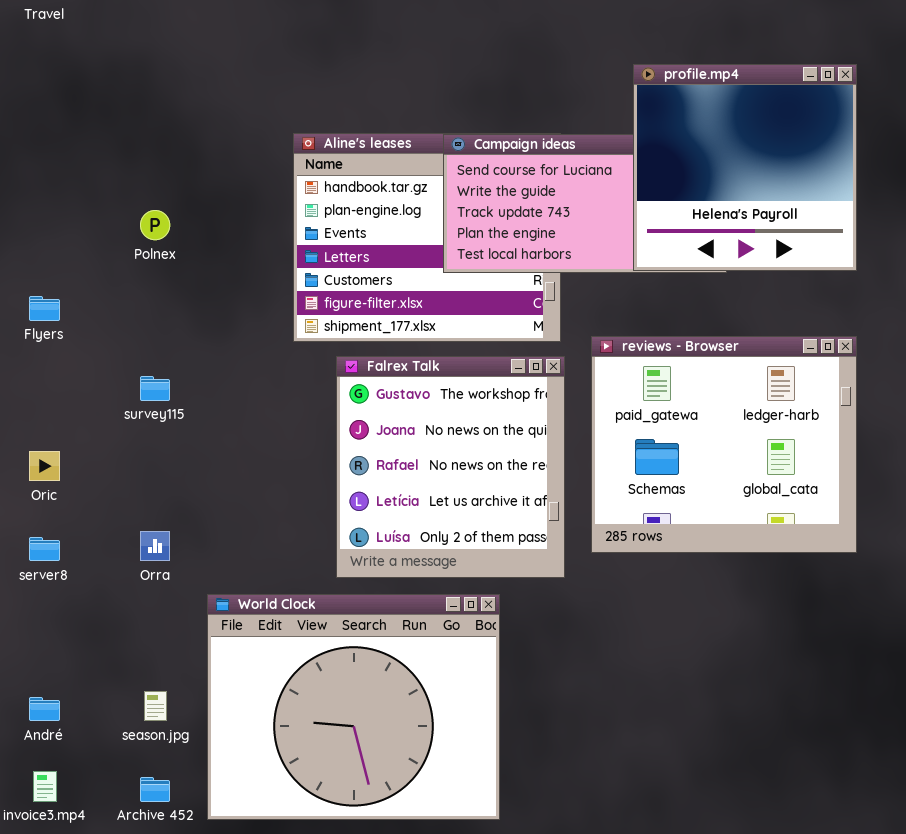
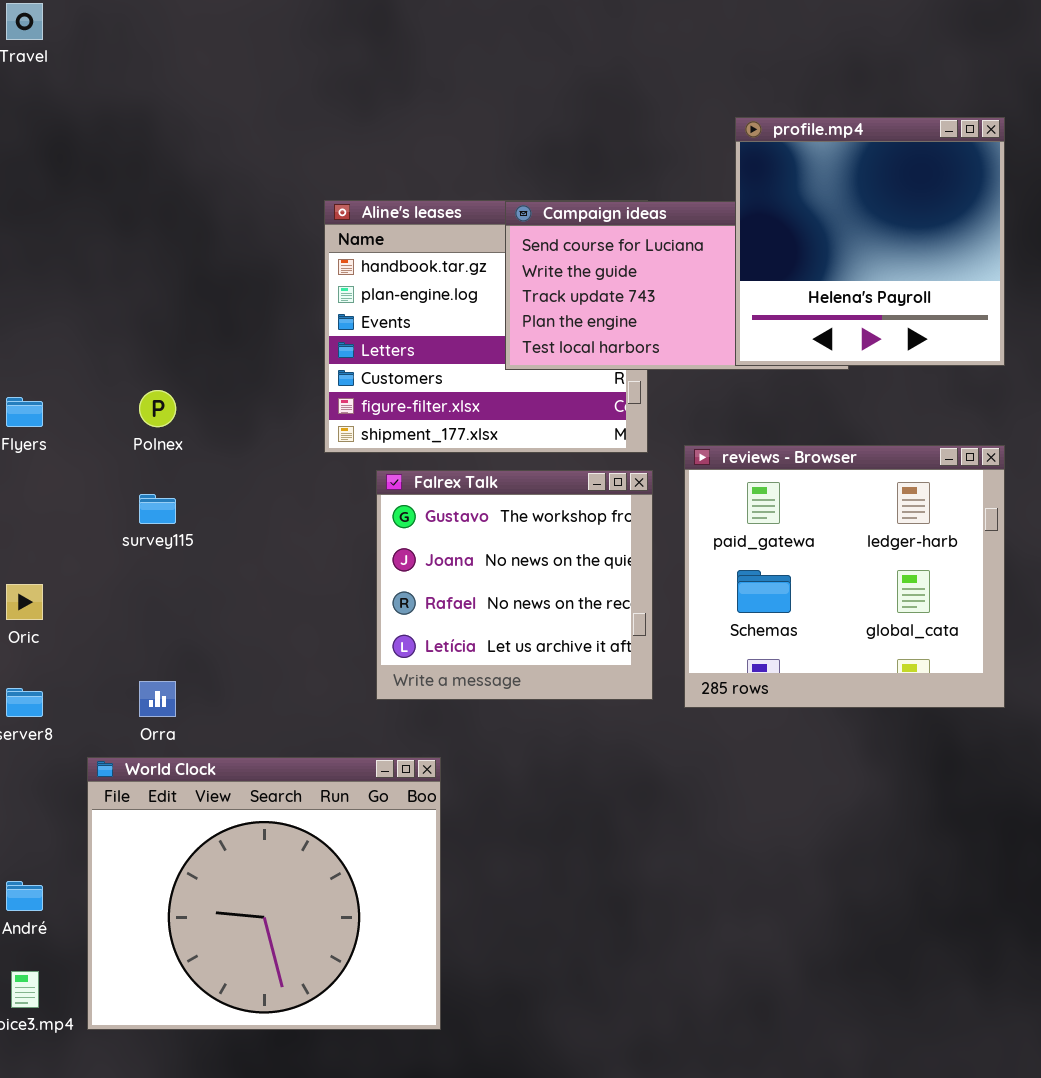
Polnex: [140,210,170,240] -> [139,390,176,427], moved
Falrex Talk: [336,356,565,578] -> [376,470,653,700], resized
World Clock: [207,594,500,820] -> [87,757,441,1030], moved

